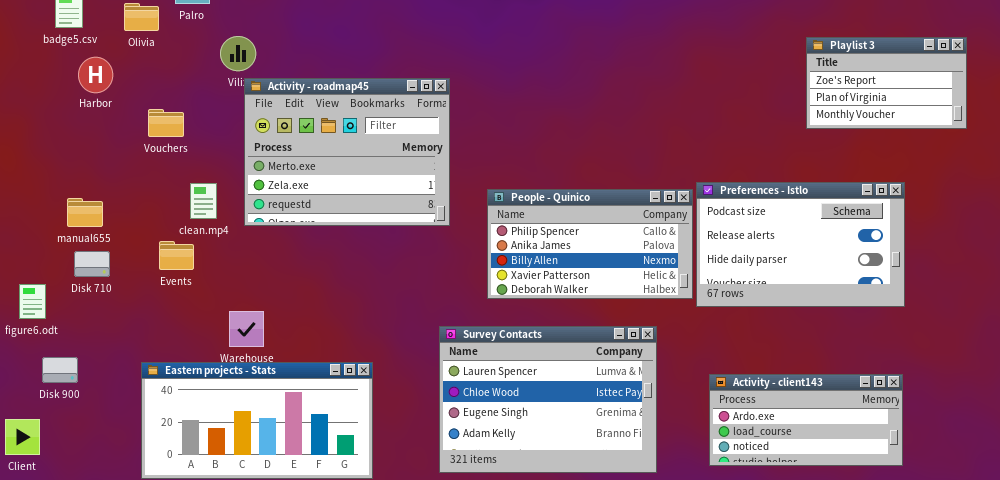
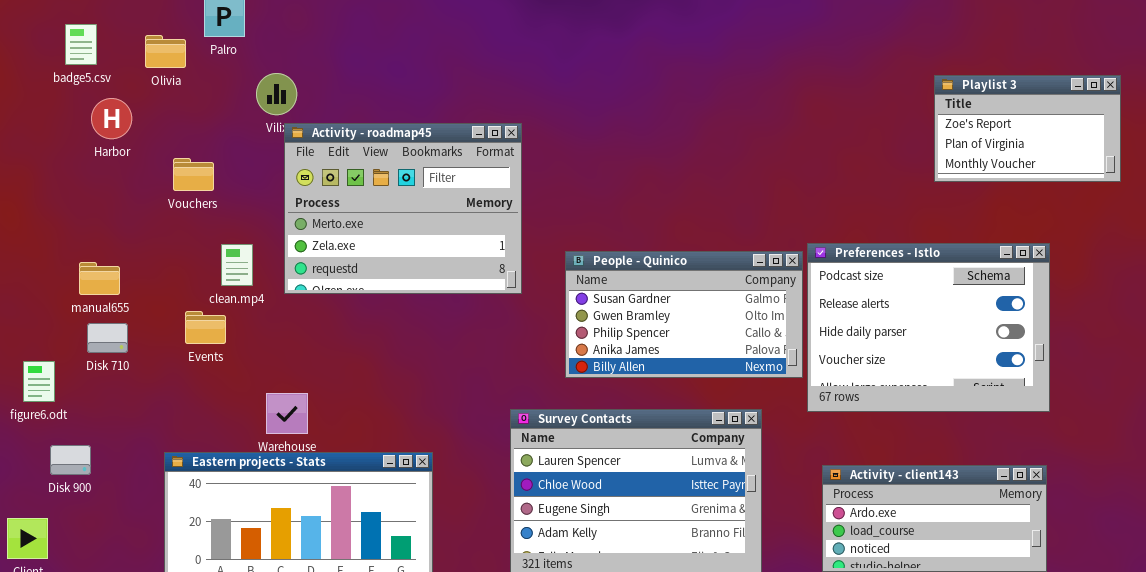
Preferences - Istlo: [696,182,905,307] -> [807,243,1050,412], resized
People - Quinico: [487,189,693,299] -> [565,251,803,378], scrolled up 2 rows

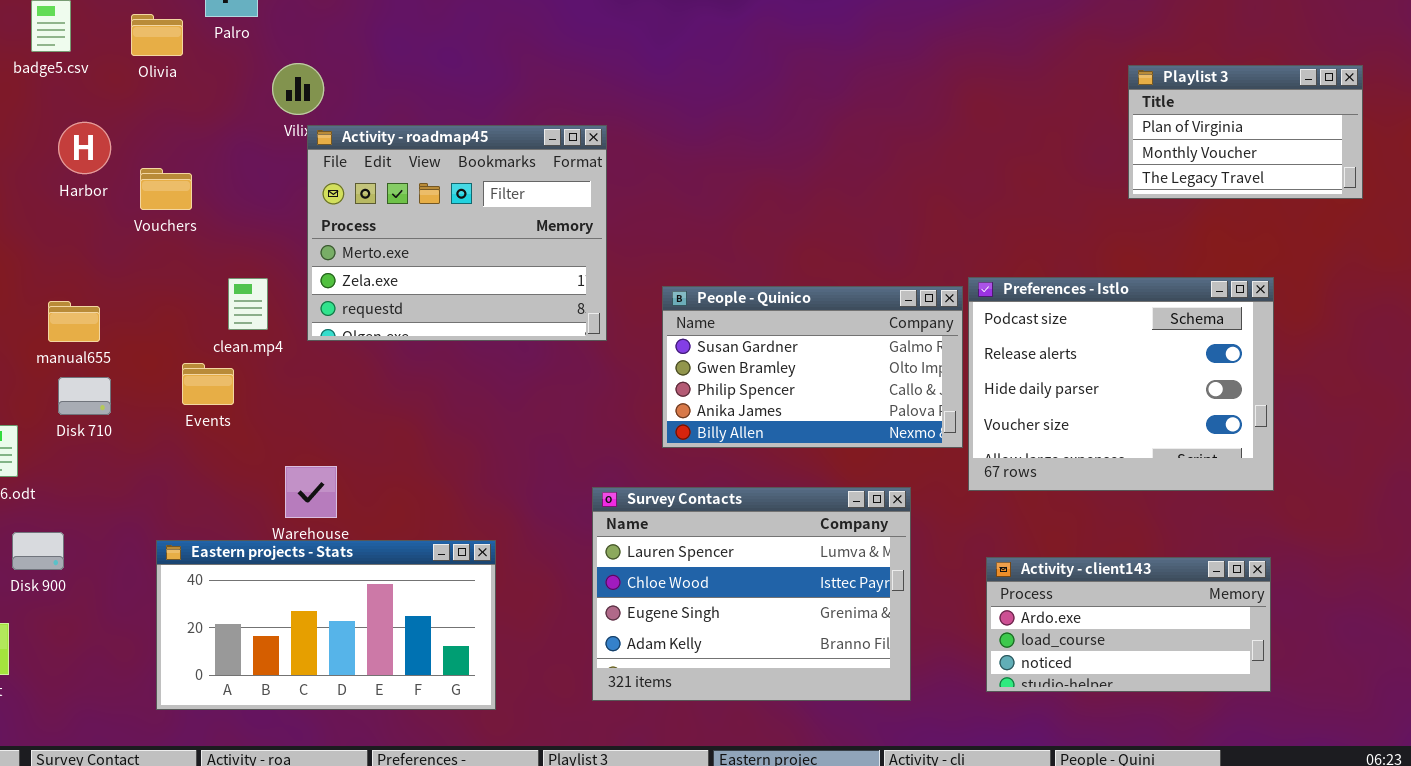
Playlist 3: [934,75,1121,182] -> [1128,65,1363,199], scrolled down 1 row
Harbor: [91,98,132,139] -> [58,122,111,174], moved
Vouchers: [173,158,214,191] -> [140,168,192,210], moved

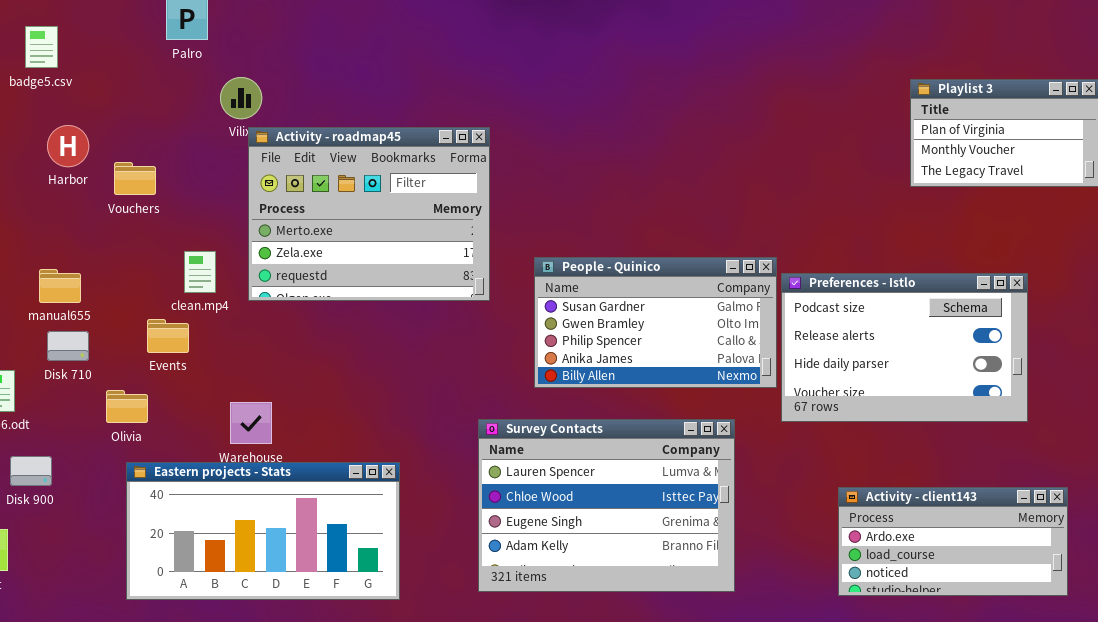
Olivia: [131,14,183,56] -> [106,390,148,423], moved
Preferences - Istlo: [968,277,1274,491] -> [781,273,1028,422], resized
Activity - client143: [986,557,1271,692] -> [838,487,1068,596], moved

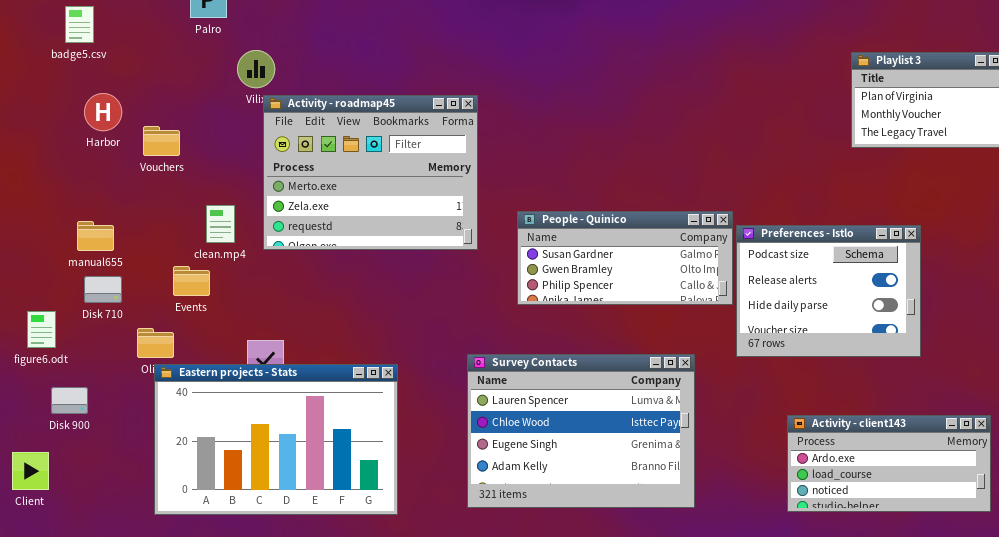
People - Quinico: [534,257,777,388] -> [517,211,733,305], resized
Preferences - Istlo: [781,273,1028,422] -> [736,225,921,357], resized
Eastern projects - Stats: [126,462,400,600] -> [154,364,398,515], resized

